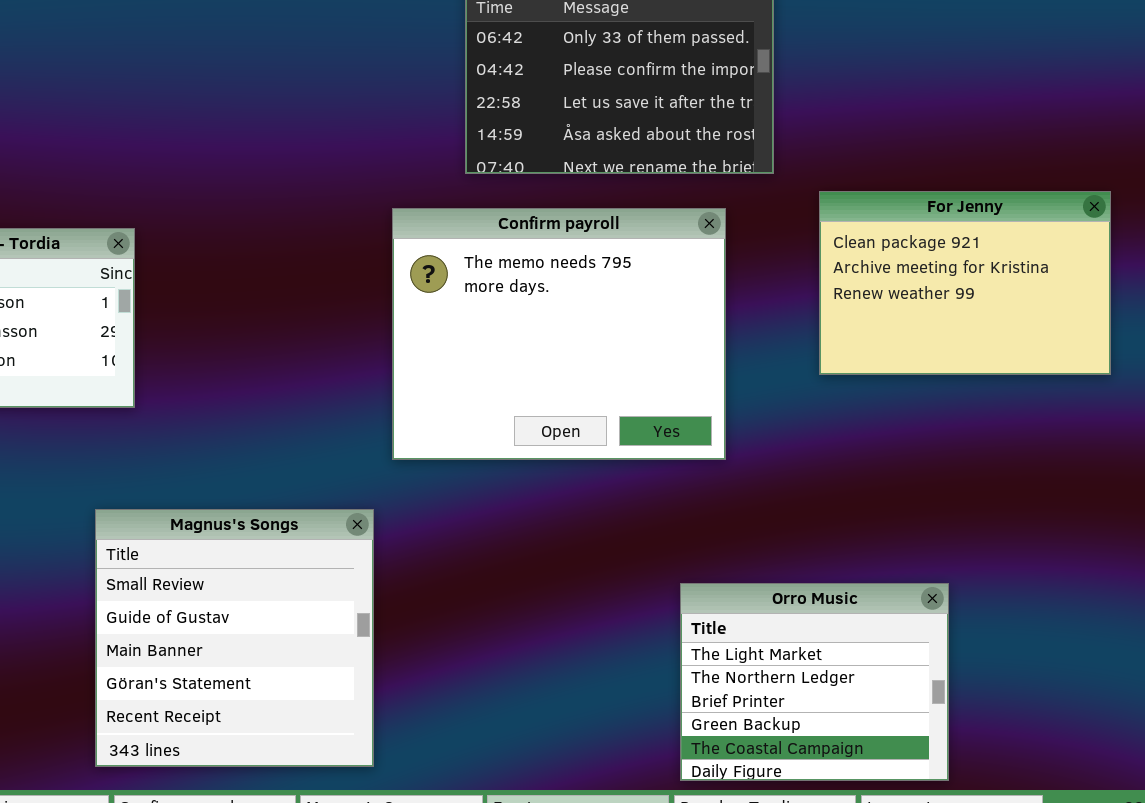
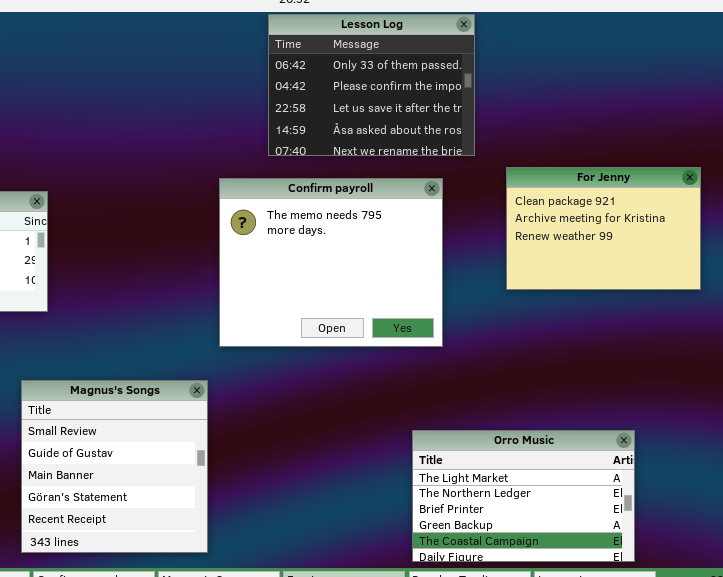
Orro Music: [680,583,949,781] -> [412,430,635,562], resized

